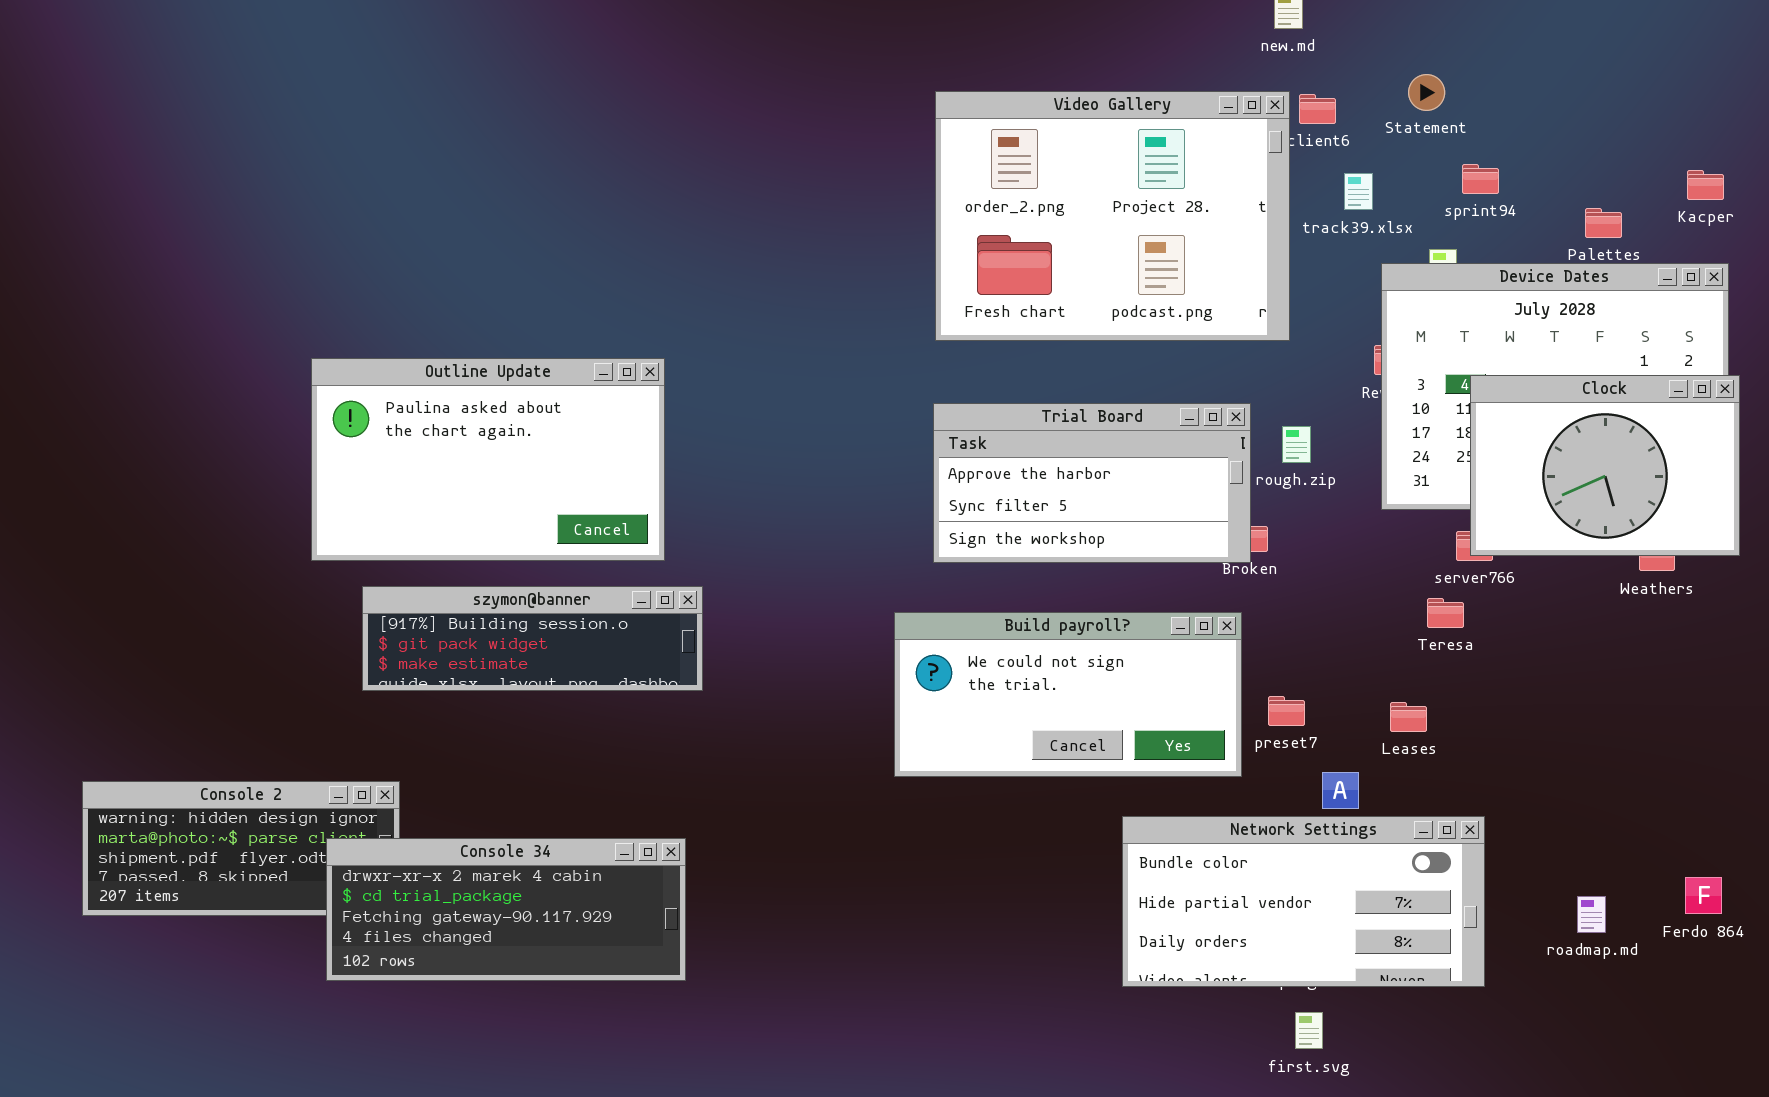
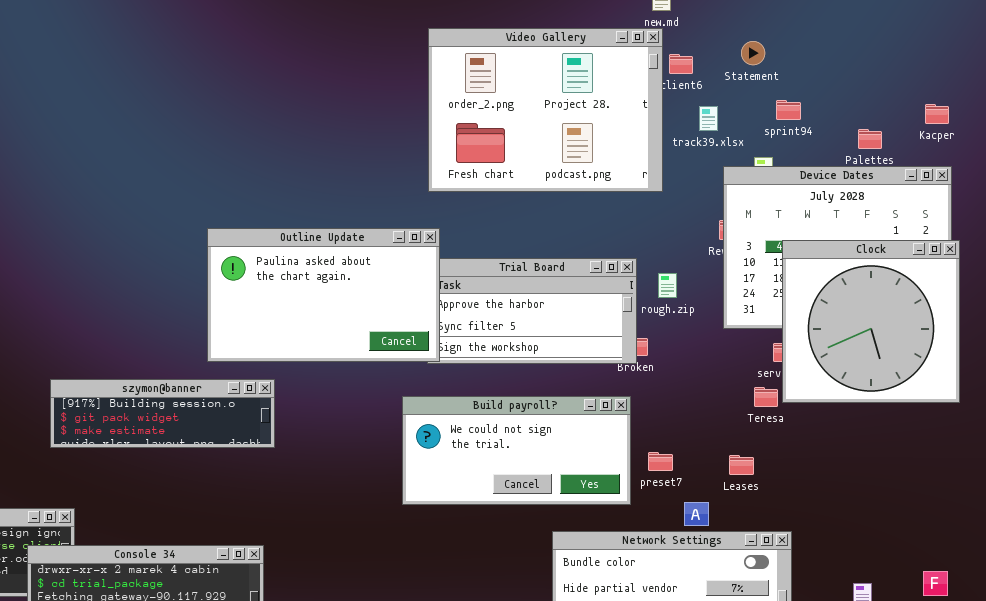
Video Gallery: [935,91,1290,341] -> [428,28,663,192], moved
Outline Update: [311,358,665,561] -> [207,228,440,362], moved
Clock: [1470,375,1740,556] -> [782,240,960,403], resized

